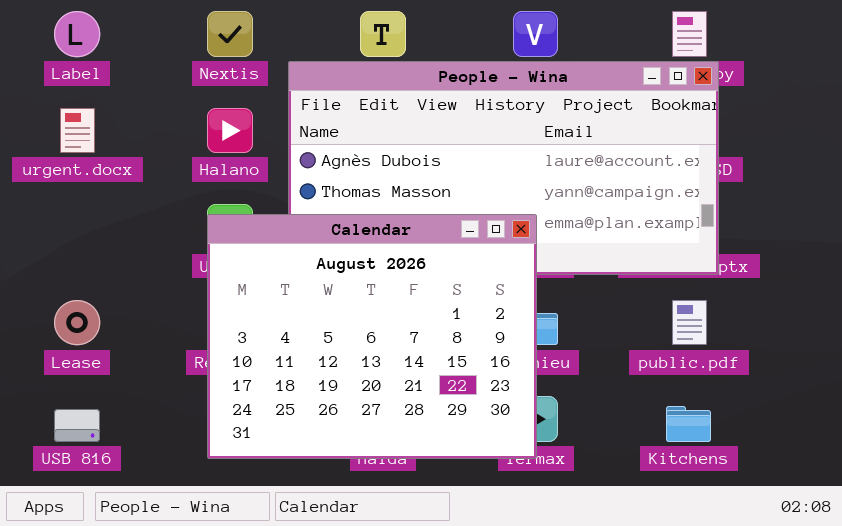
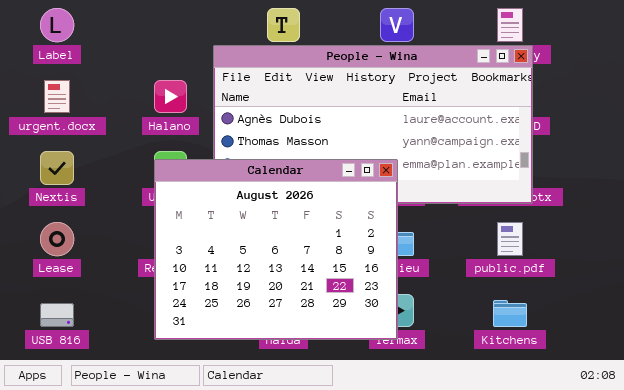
Nextis: [207,11,253,57] -> [40,151,74,185], moved

